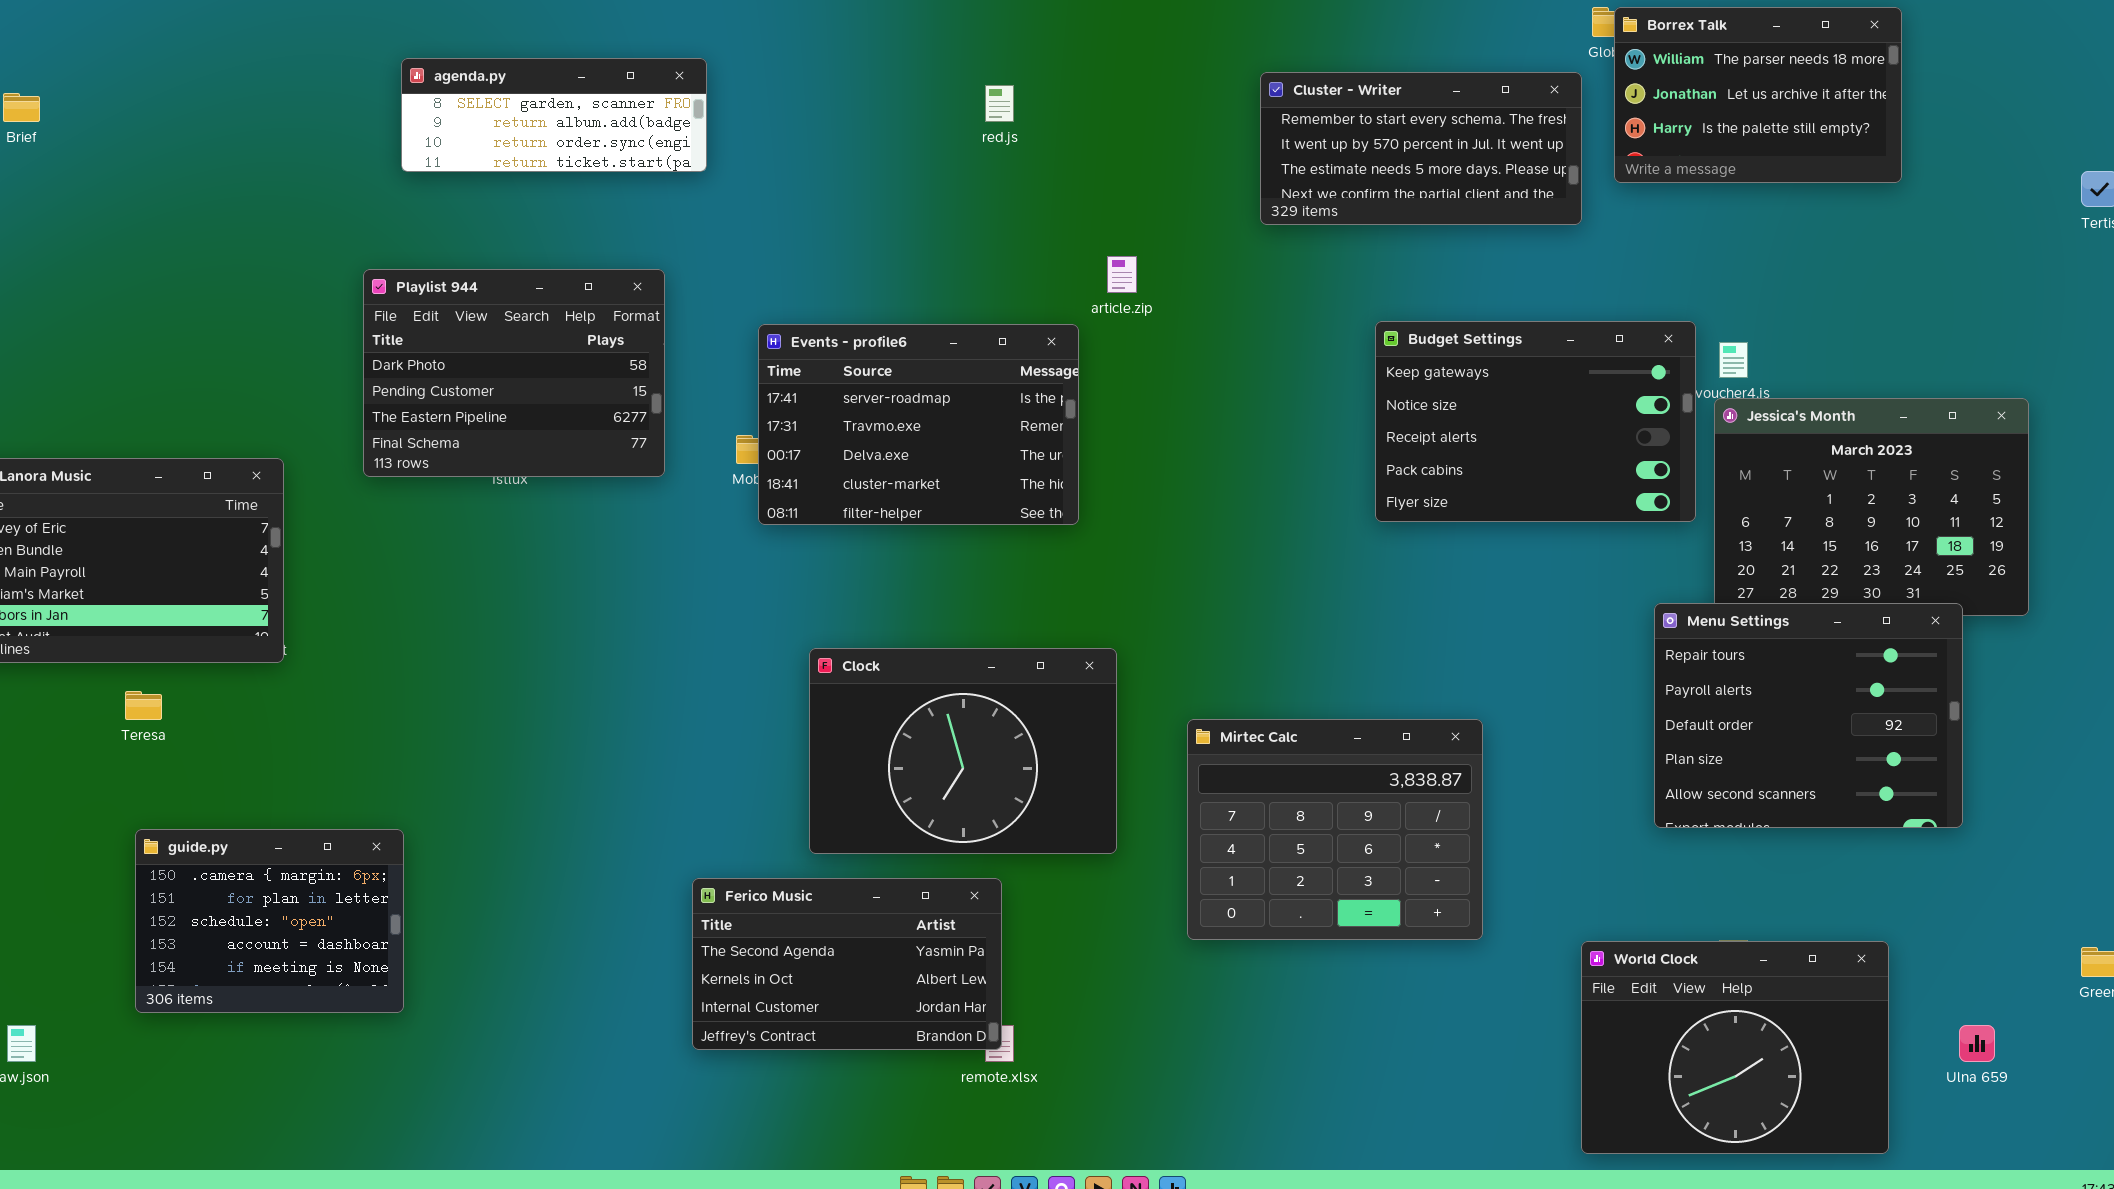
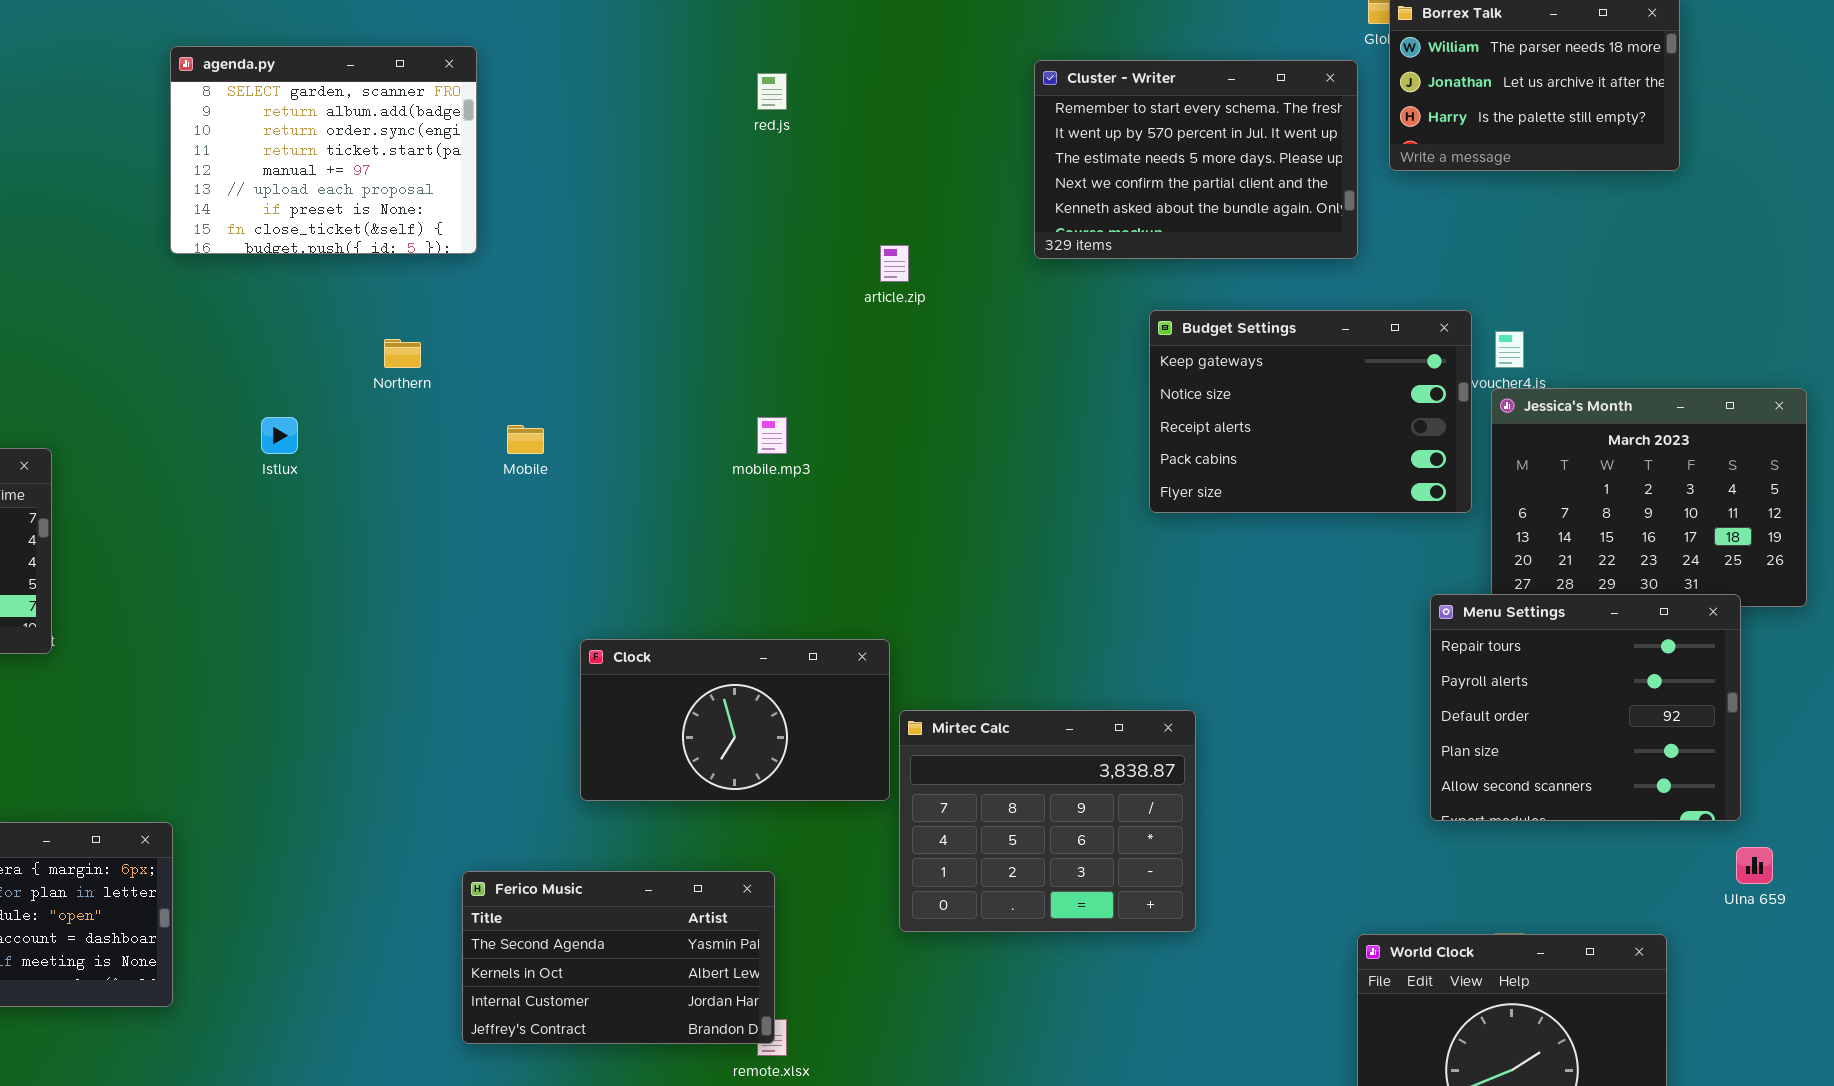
agenda.py: [401,58,707,172] -> [170,46,477,254], resized
Cluster - Writer: [1260,72,1582,225] -> [1034,60,1358,259], resized
Playlist 944: [363,269,665,477] -> none, closed
Events - profile6: [758,324,1079,525] -> none, closed
Clock: [809,648,1117,854] -> [580,639,890,801], resized
Mirtec Calc: [1187,719,1483,940] -> [899,710,1196,932], moved
Ulna 659: [1959,1025,1995,1062] -> [1736,847,1773,884], moved

